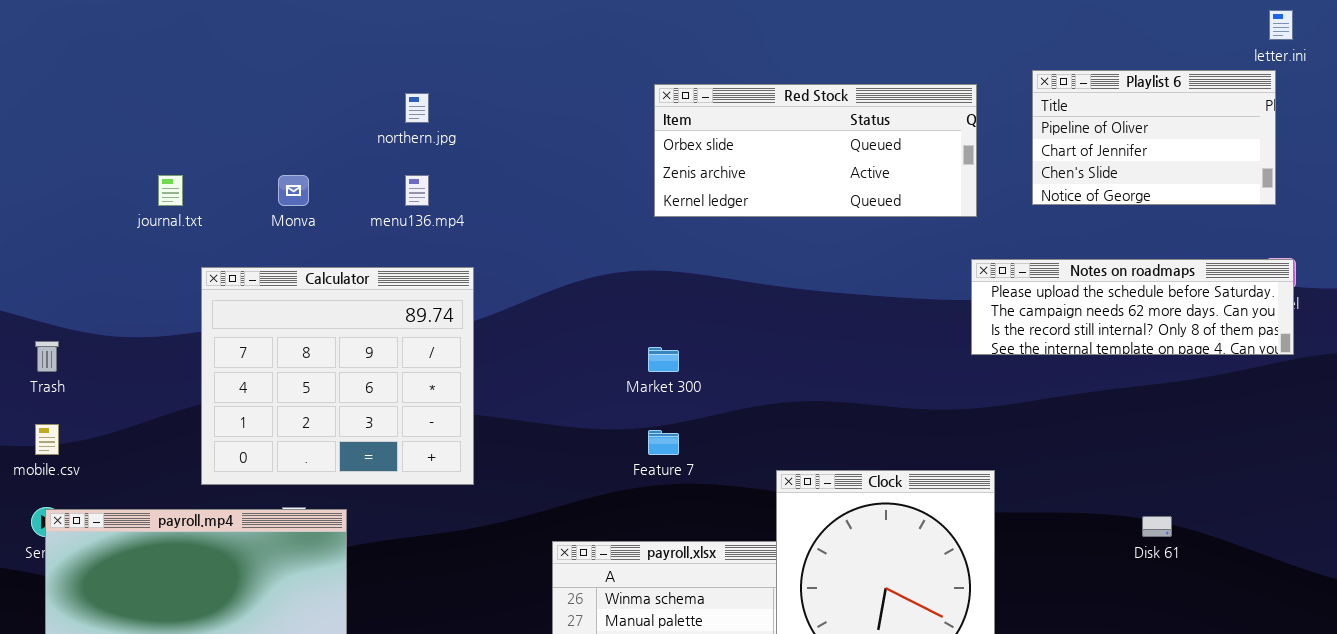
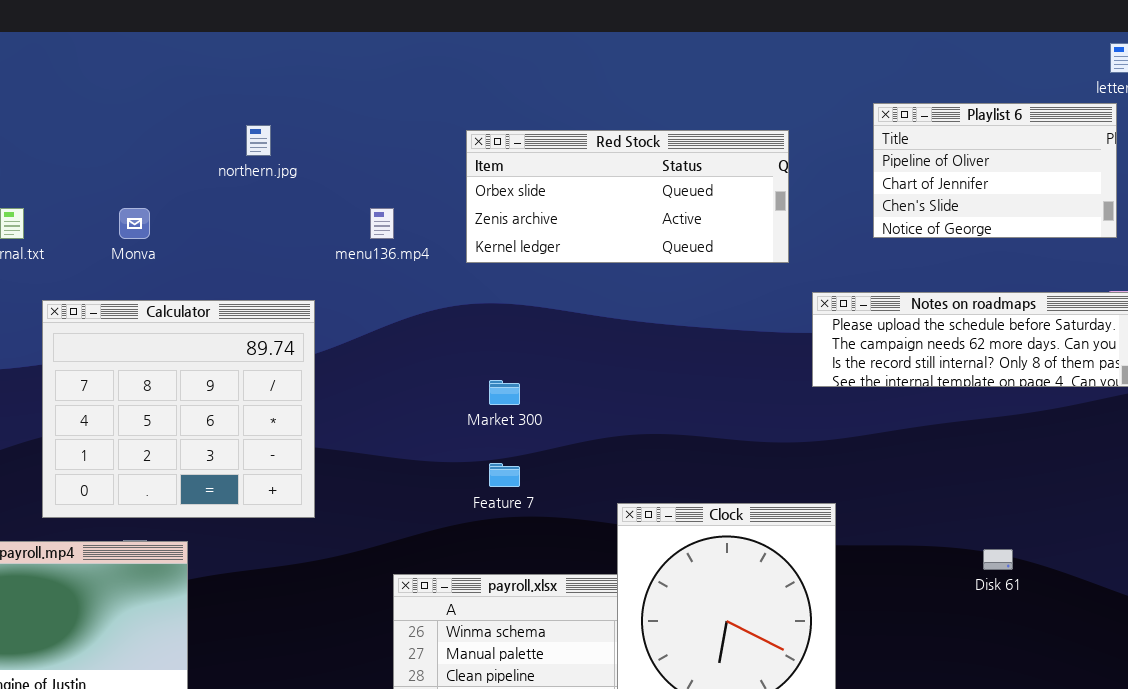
Red Stock: [654,84,977,217] -> [466,130,789,263], moved
menu136.mp4: [405,175,429,206] -> [370,208,394,239], moved

